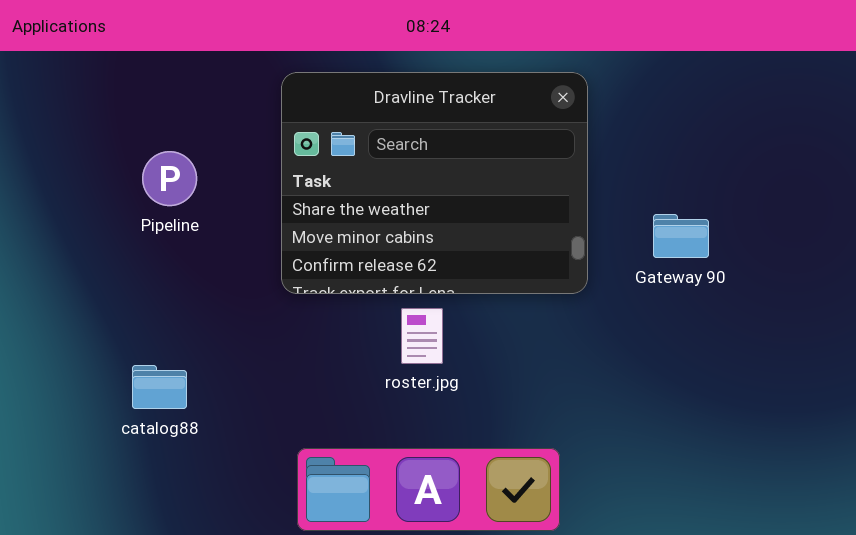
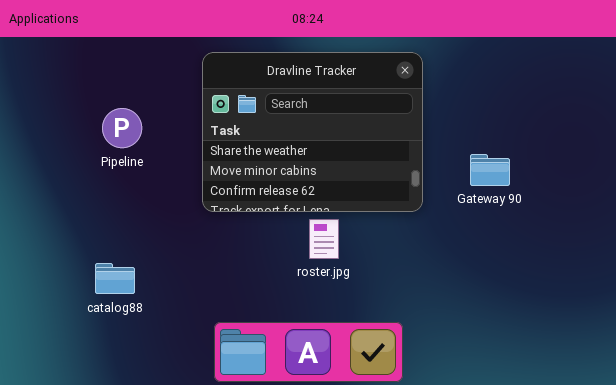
roster.jpg: [401,308,443,364] -> [309,219,339,259], moved

